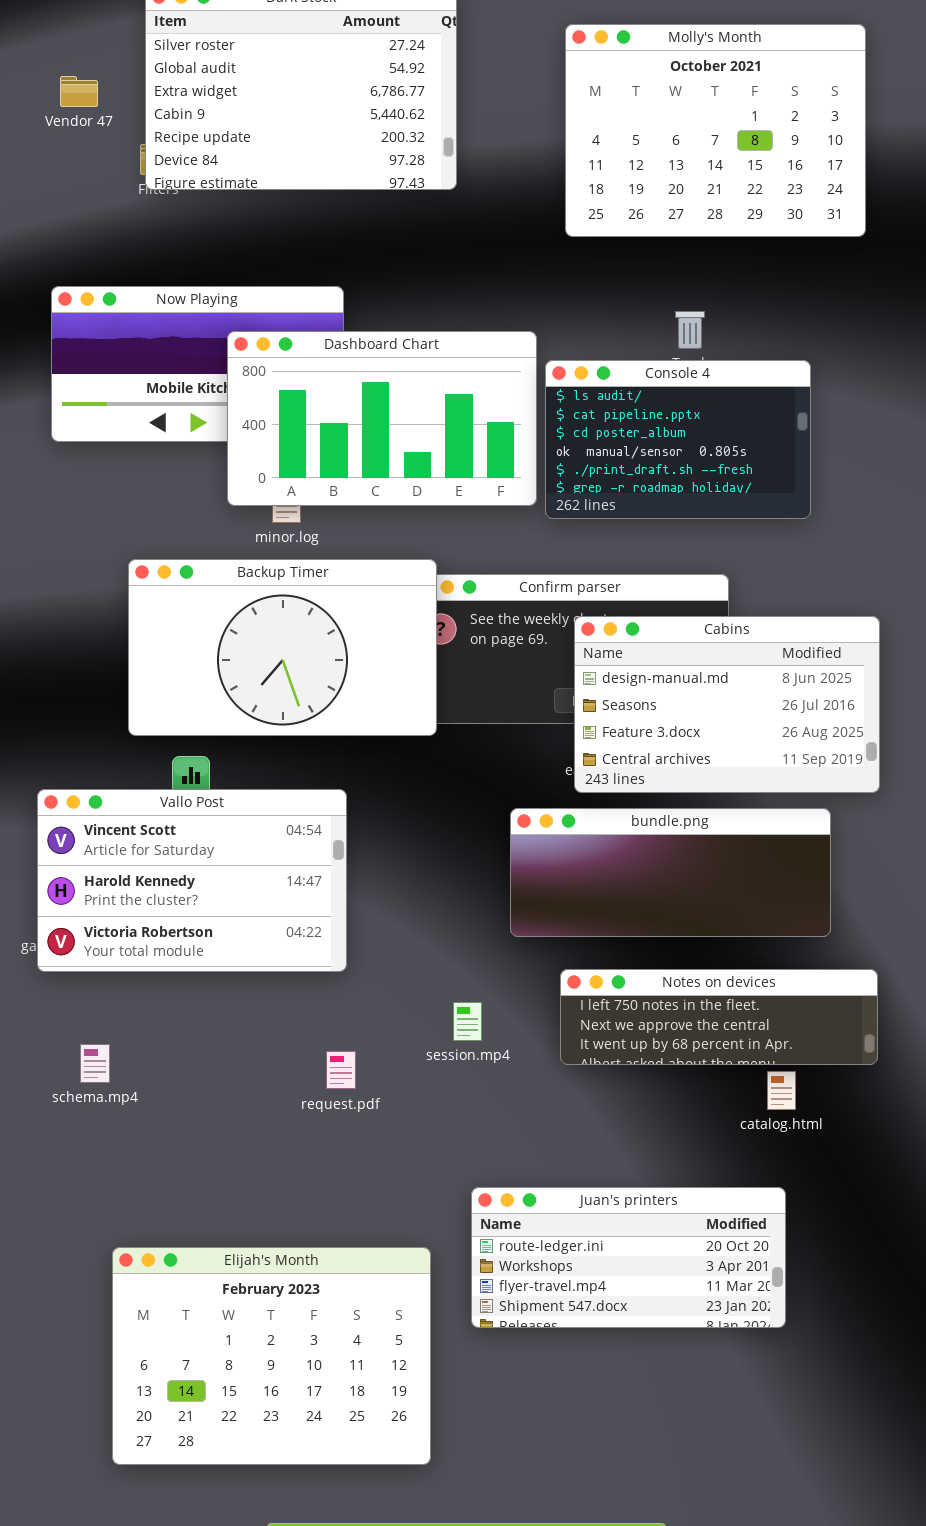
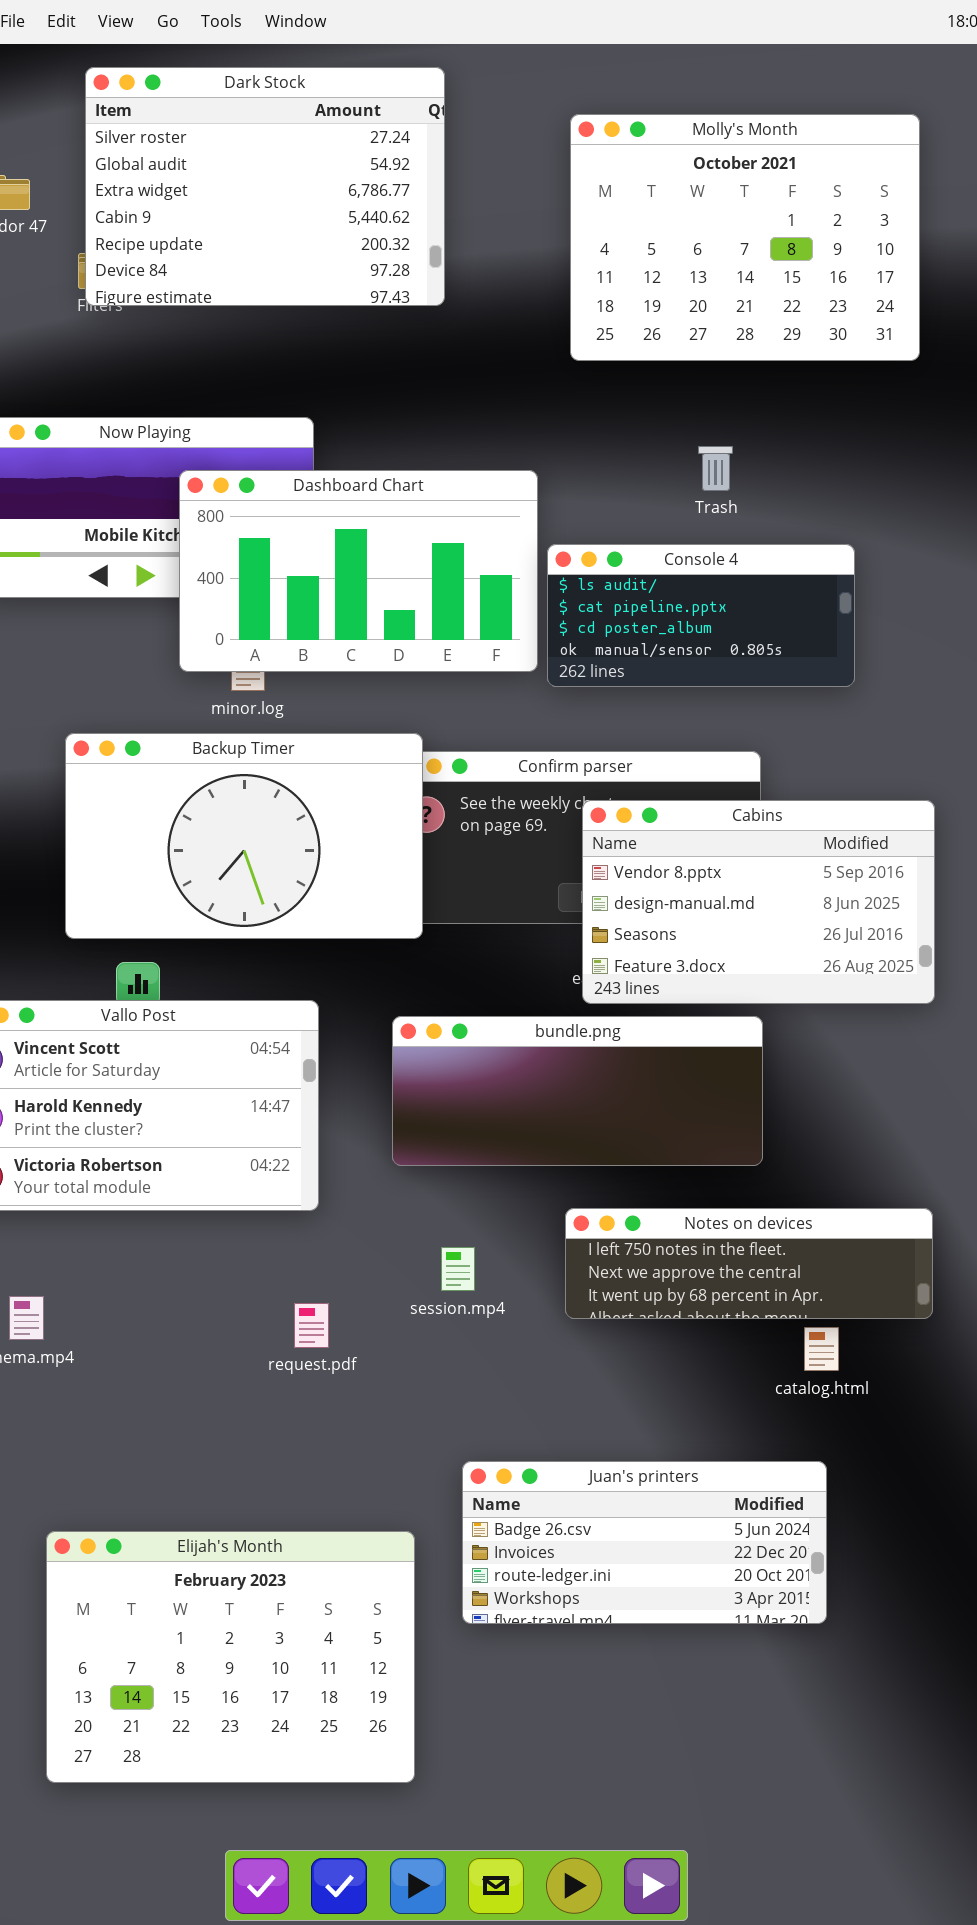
Console 4: [545,360,811,519] -> [547,544,855,687], resized
Cabins: [574,616,880,793] -> [582,800,935,1004], scrolled up 1 row
bundle.png: [510,808,831,937] -> [392,1016,763,1166], moved
Juan's printers: [471,1187,786,1328] -> [462,1461,827,1624], scrolled up 2 rows

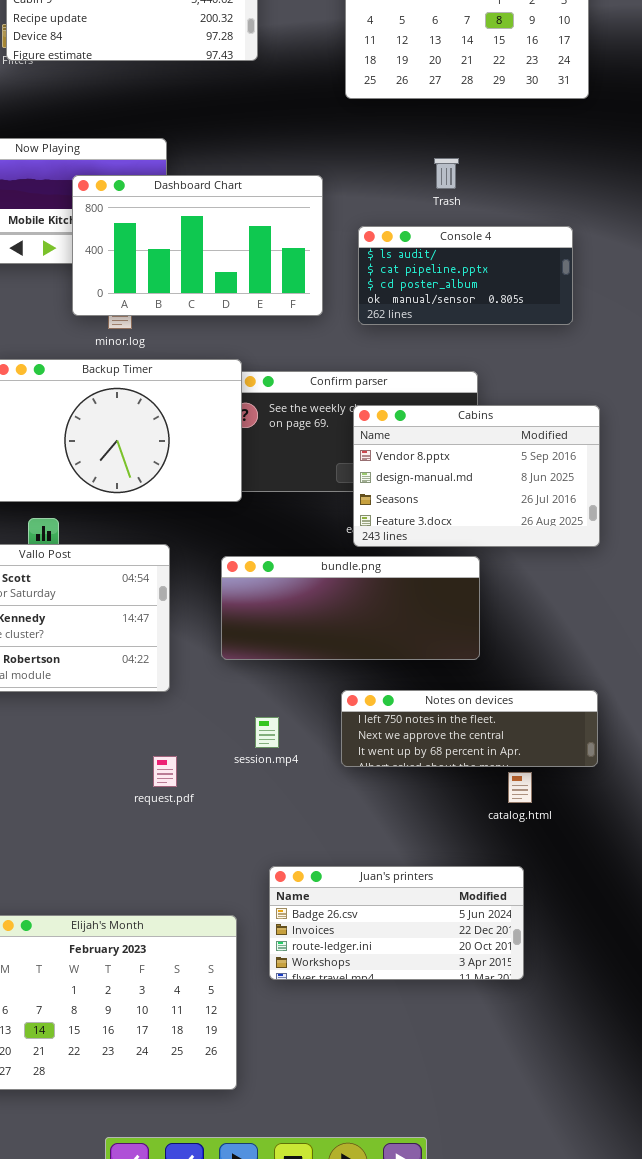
Console 4: [547,544,855,687] -> [358,226,573,325], moved

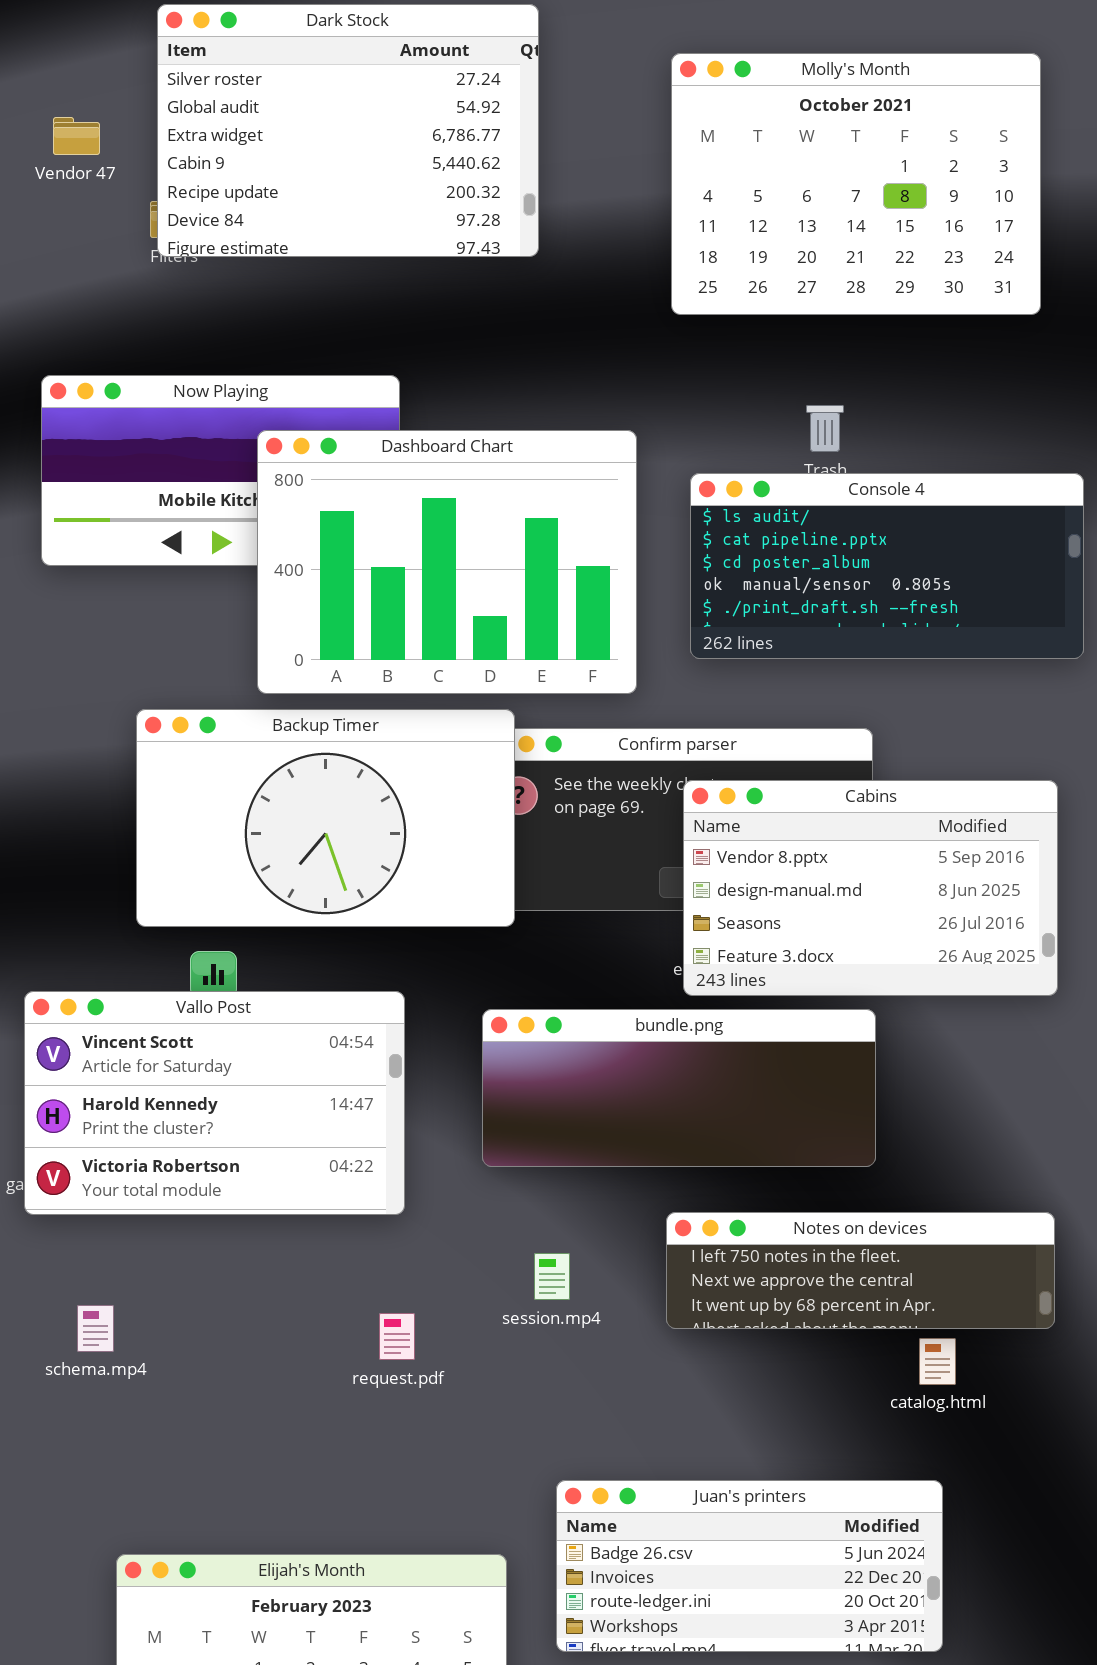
Dashboard Chart: [72,175,323,316] -> [257,430,637,694], resized
Console 4: [358,226,573,325] -> [690,473,1084,659], resized

